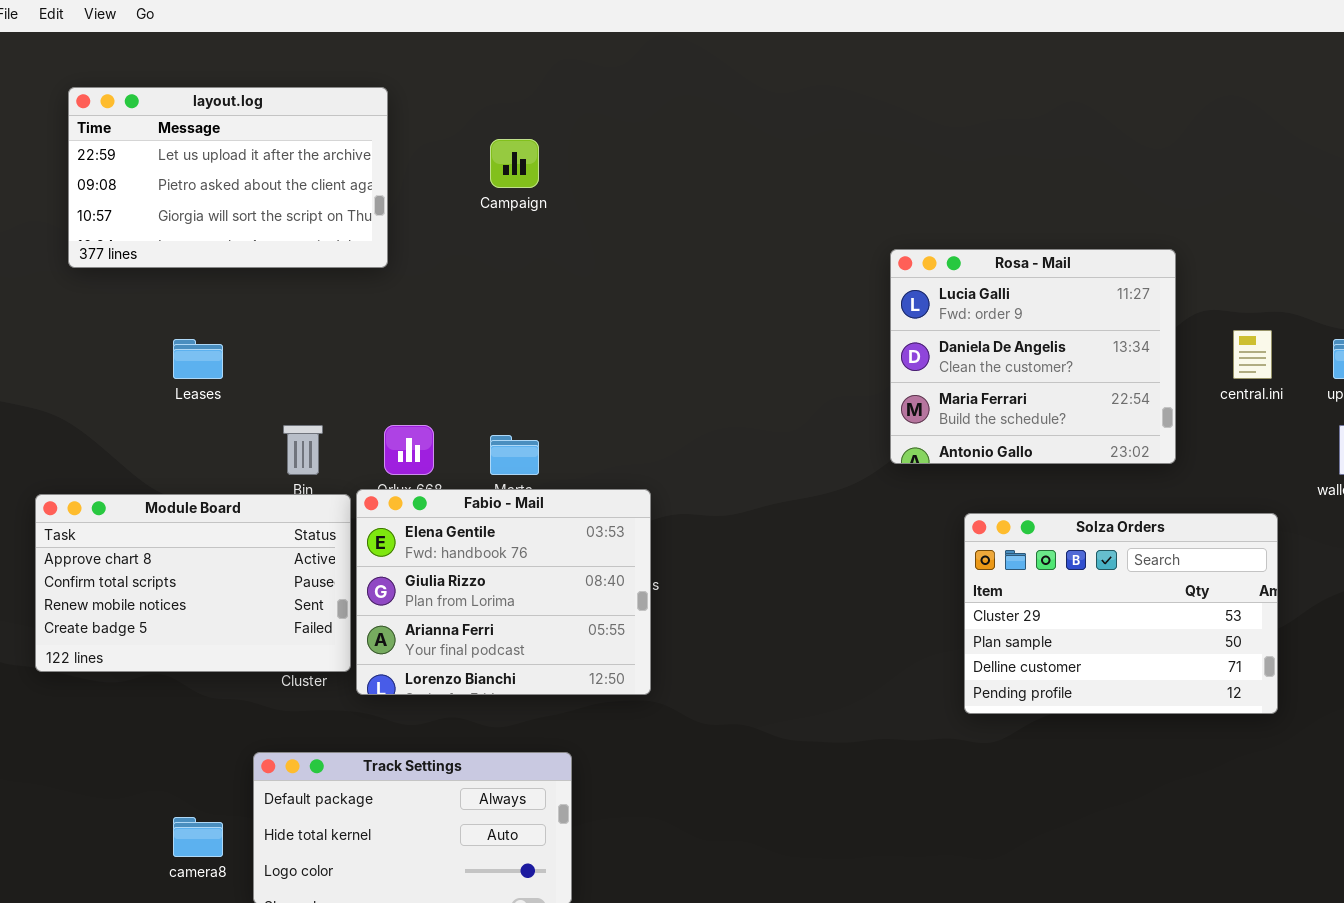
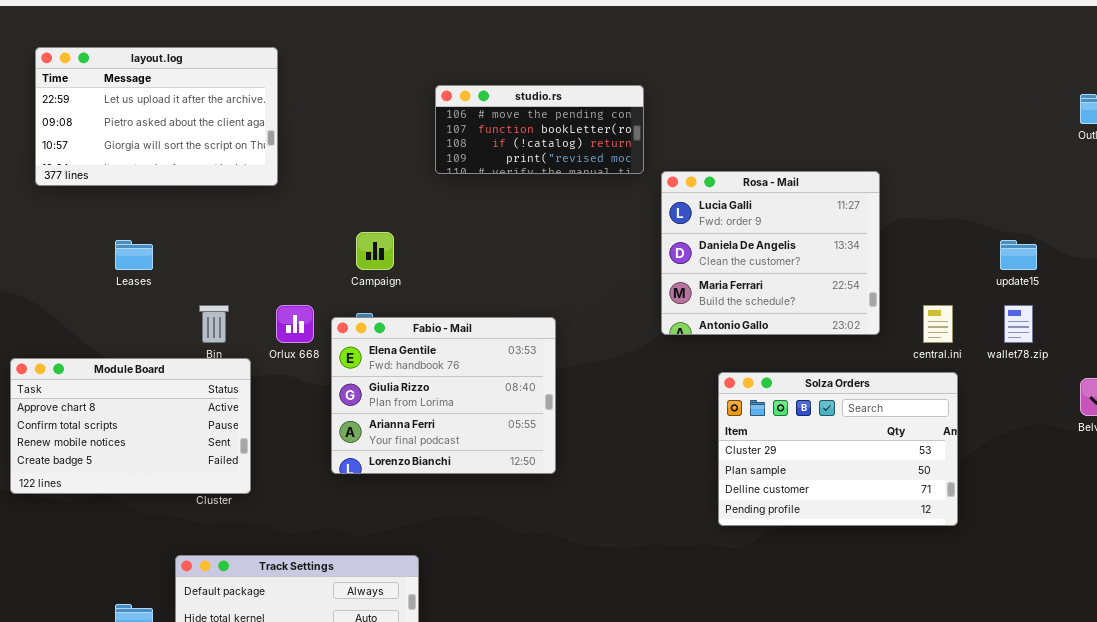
studio.rs: none -> [435,85,644,174], opened
Campaign: [490,139,539,188] -> [356,232,394,270], moved
central.ini: [1233,330,1272,379] -> [923,305,953,343], moved
Fabio - Mail: [356,489,651,695] -> [331,317,556,474], moved

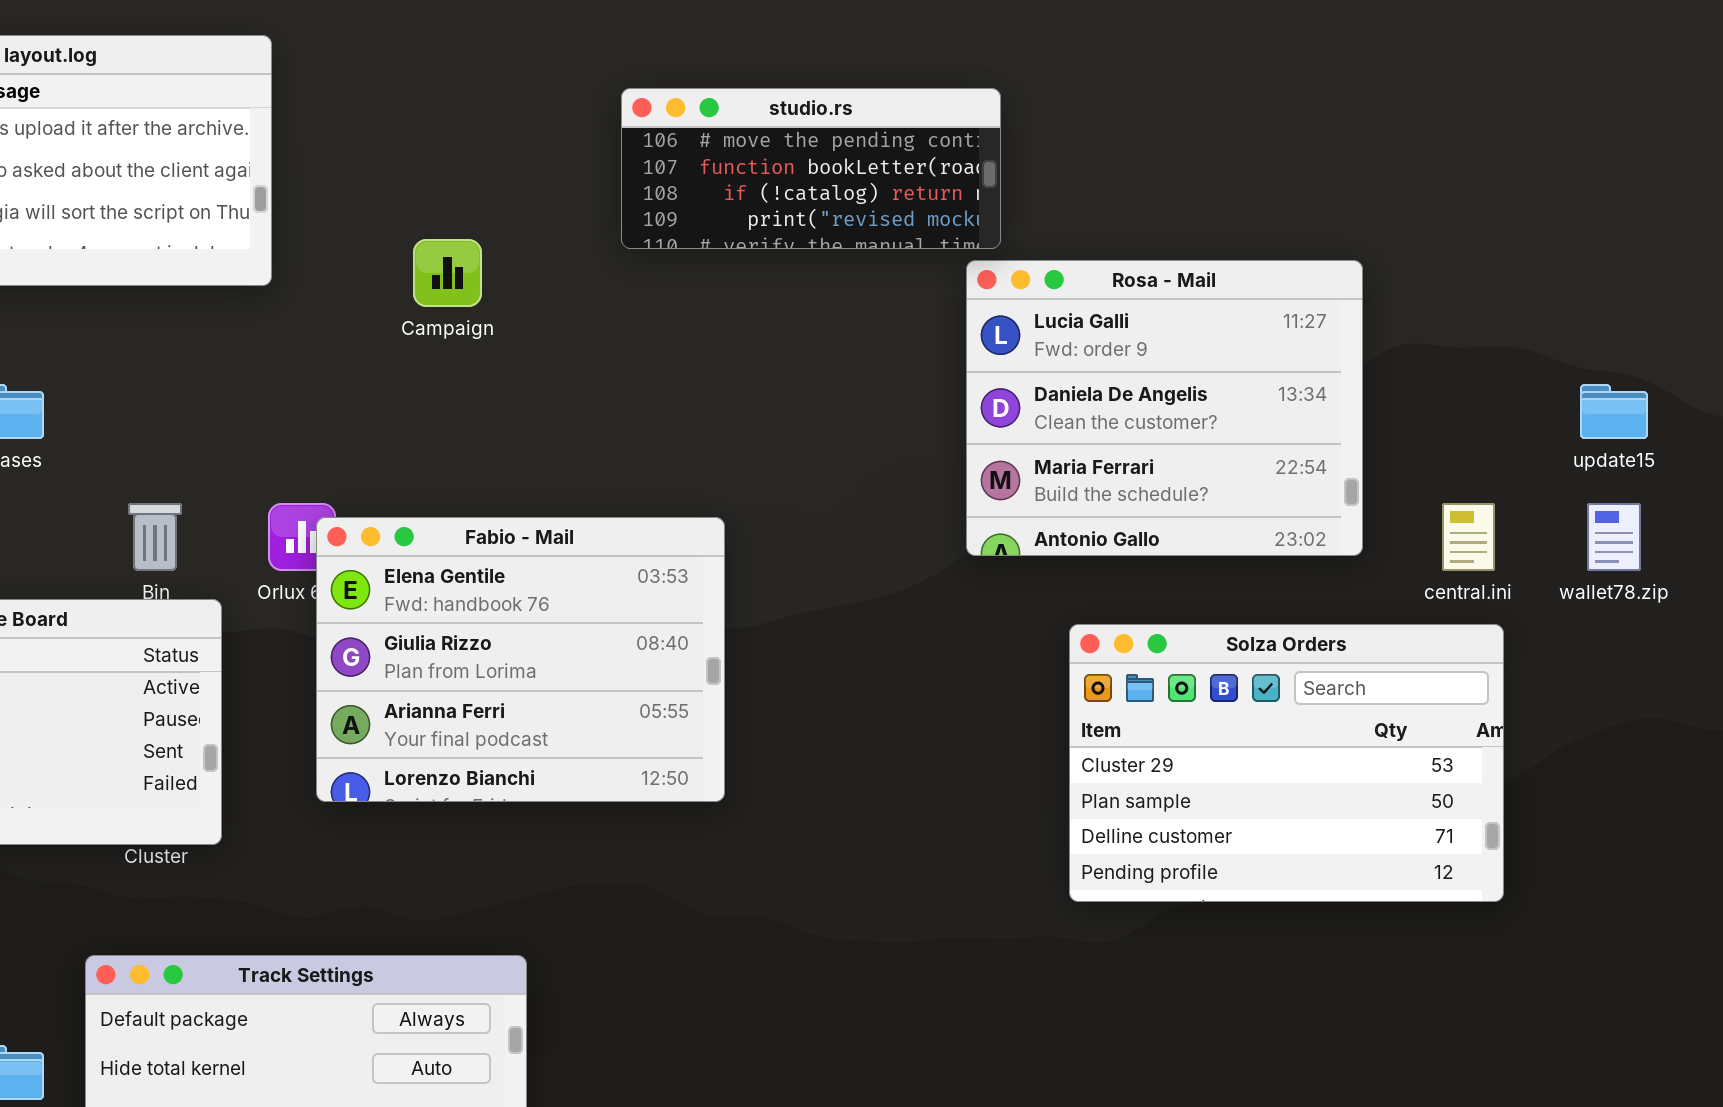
studio.rs: [435,85,644,174] -> [621,88,1001,249], moved
Campaign: [356,232,394,270] -> [413,239,482,307], moved
Fabio - Mail: [331,317,556,474] -> [316,517,725,802], moved

